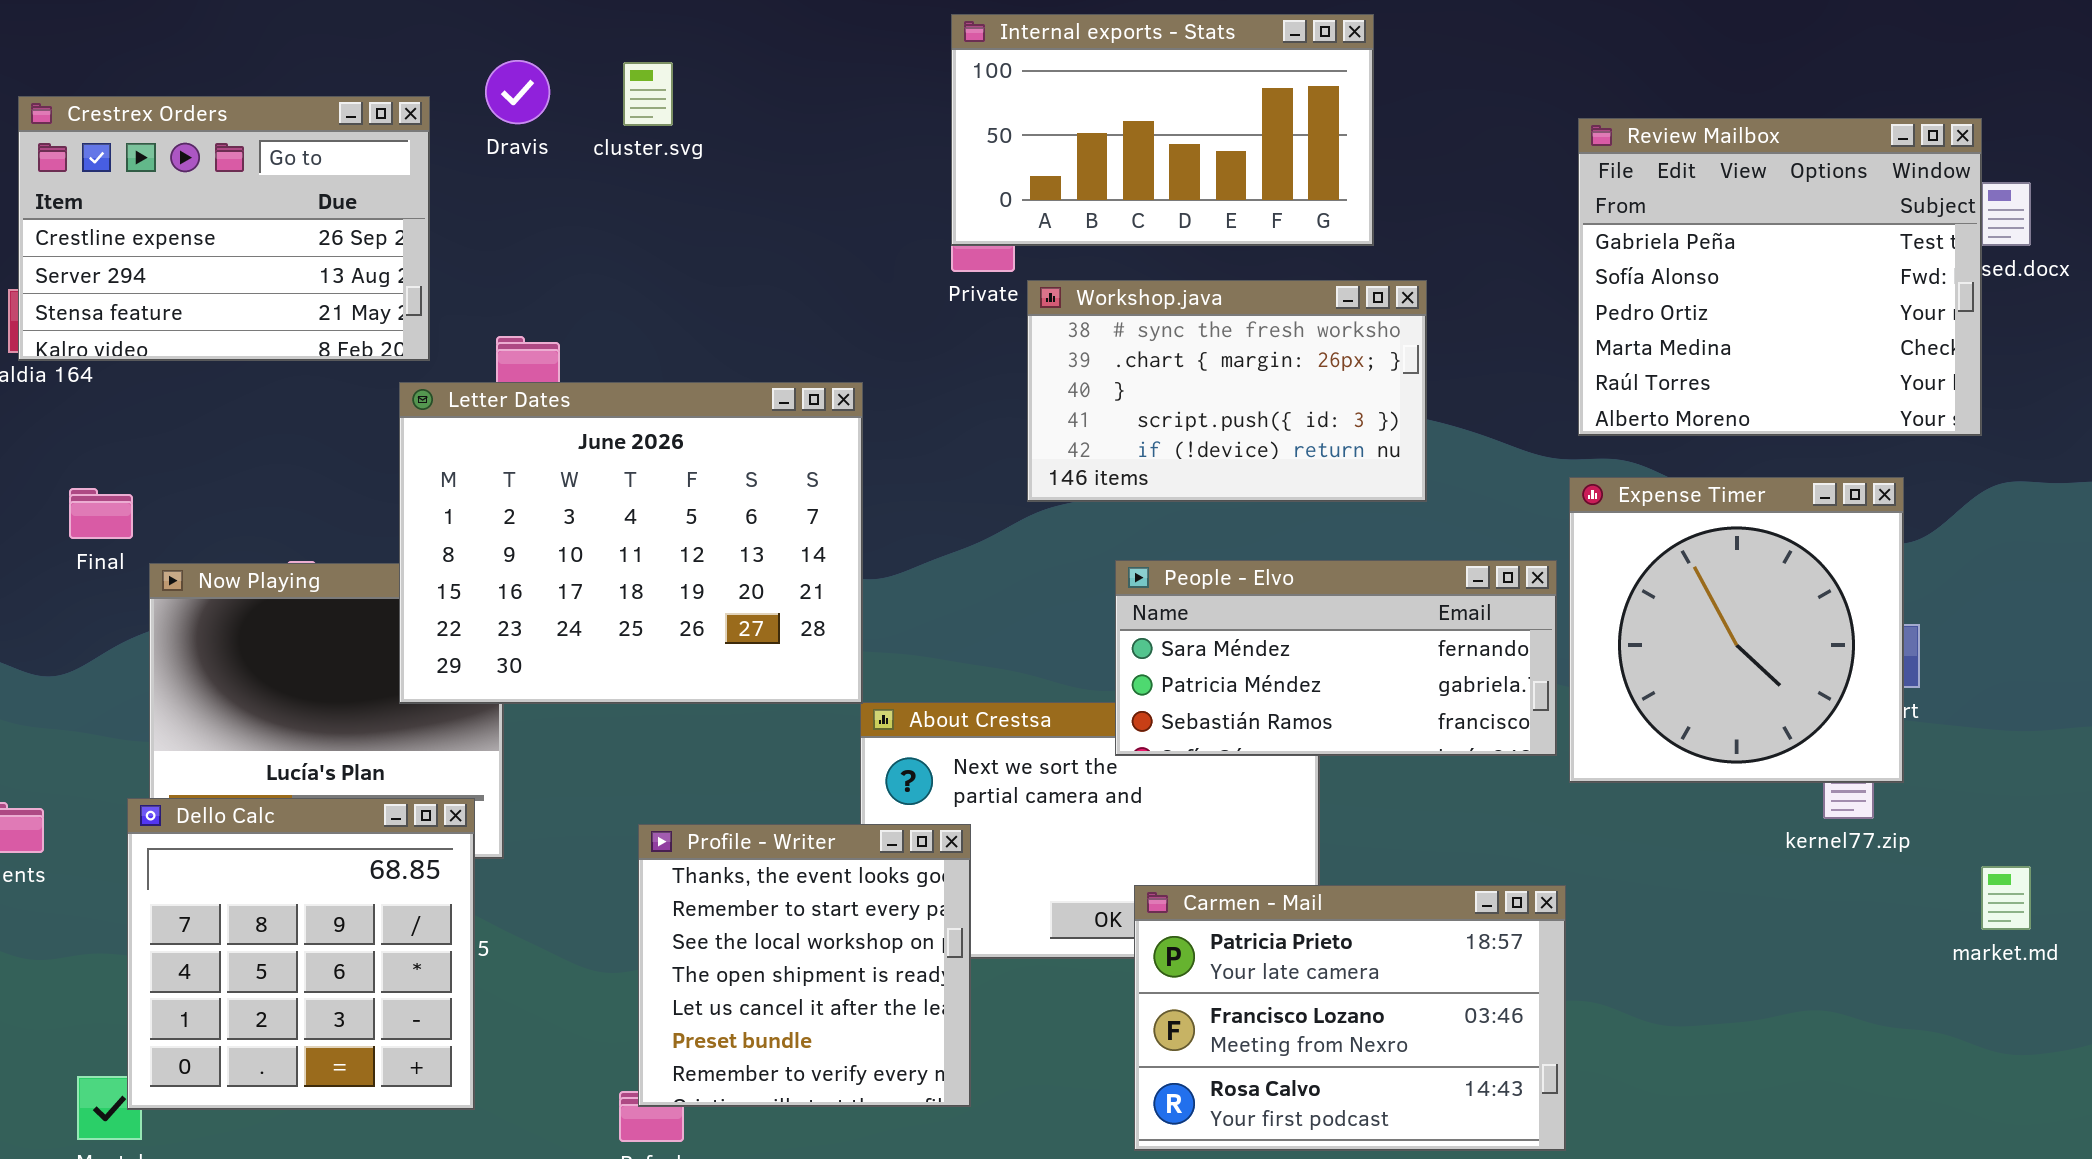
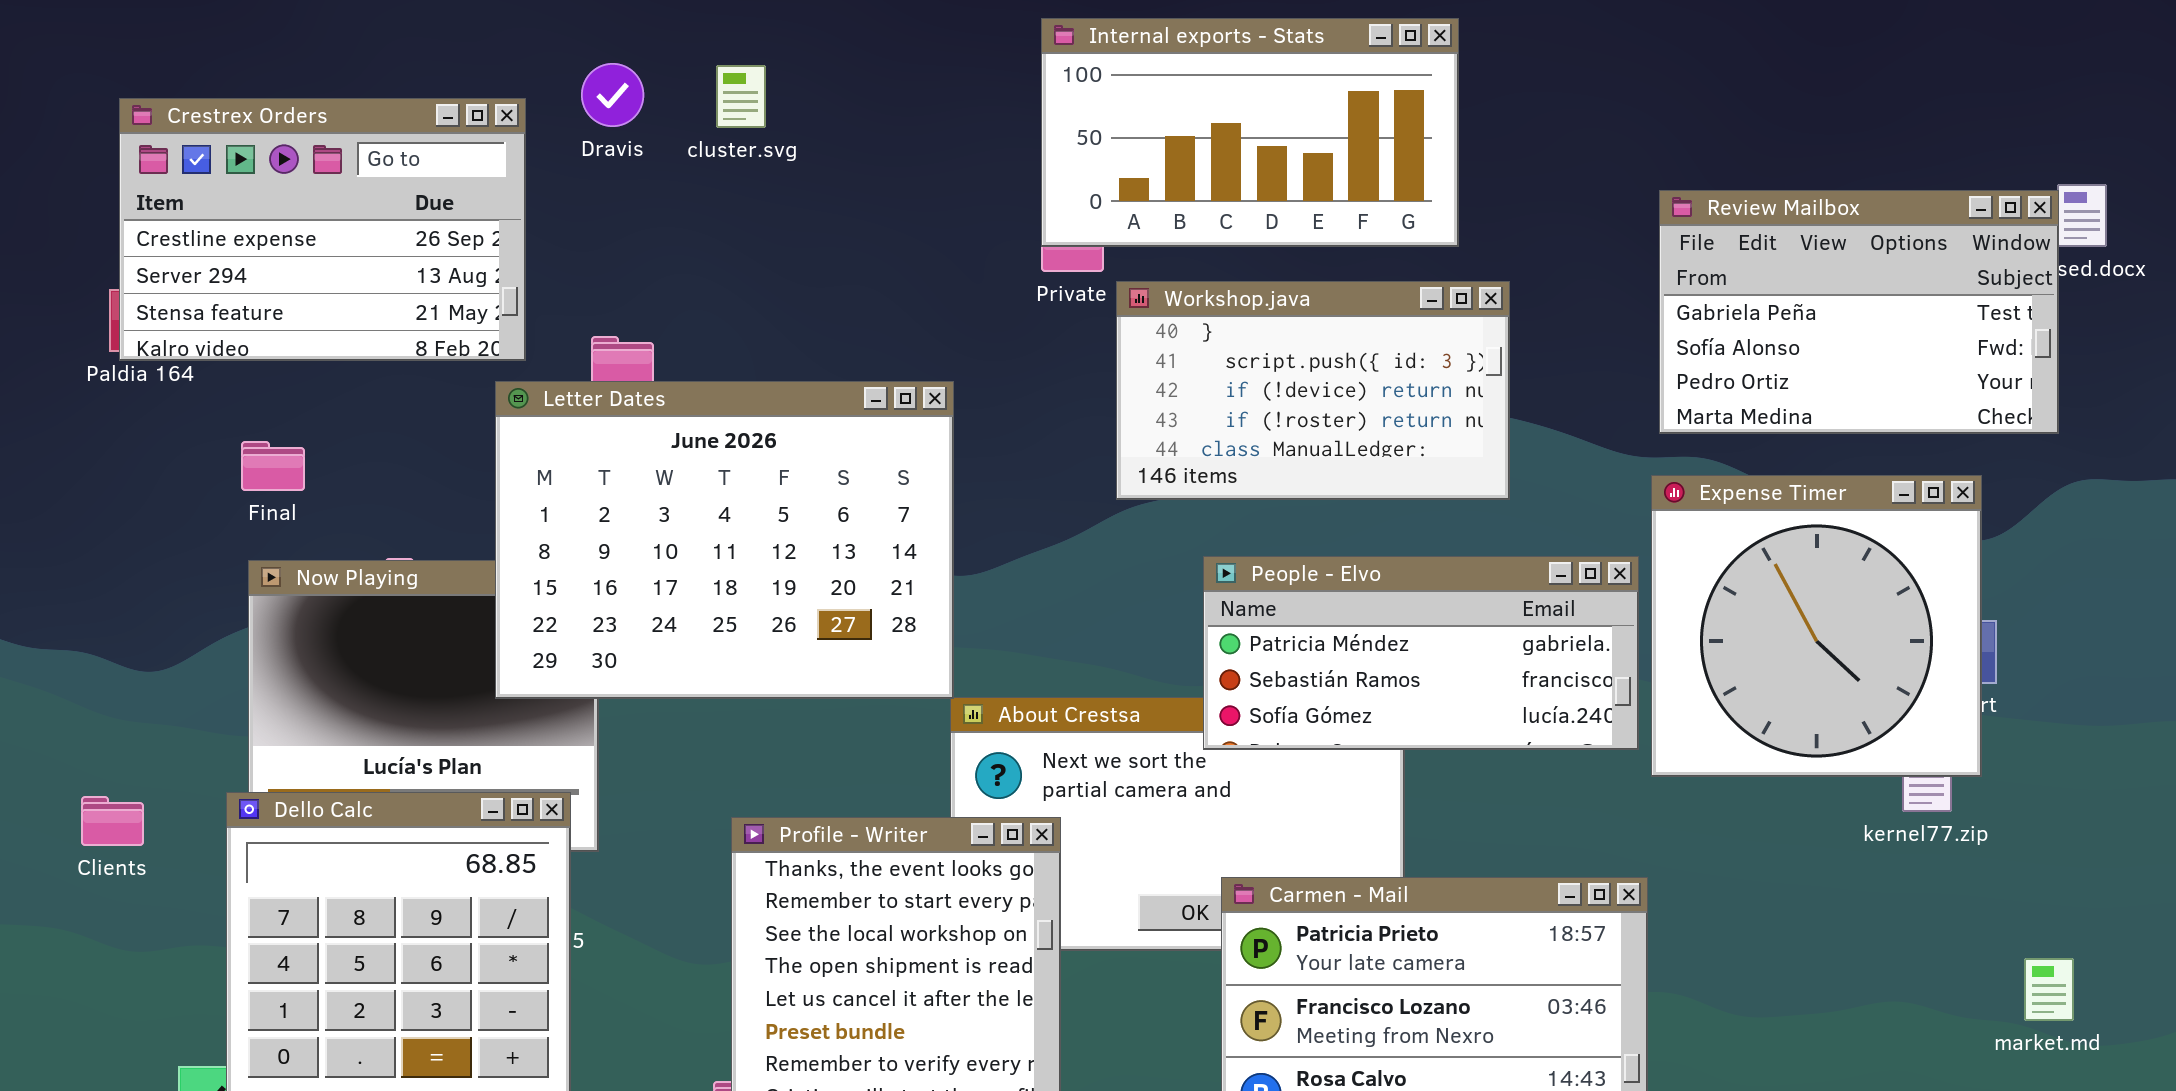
Review Mailbox: [1578,118,1982,436] -> [1659,190,2059,434], resized
Workshop.java: [1027,280,1427,502] -> [1116,281,1510,500], scrolled down 2 rows
Final: [69,488,133,539] -> [241,441,305,491], moved
People - Elvo: [1115,560,1557,756] -> [1203,556,1639,750], scrolled down 1 row
market.md: [1981,866,2031,930] -> [2024,958,2074,1021], moved

